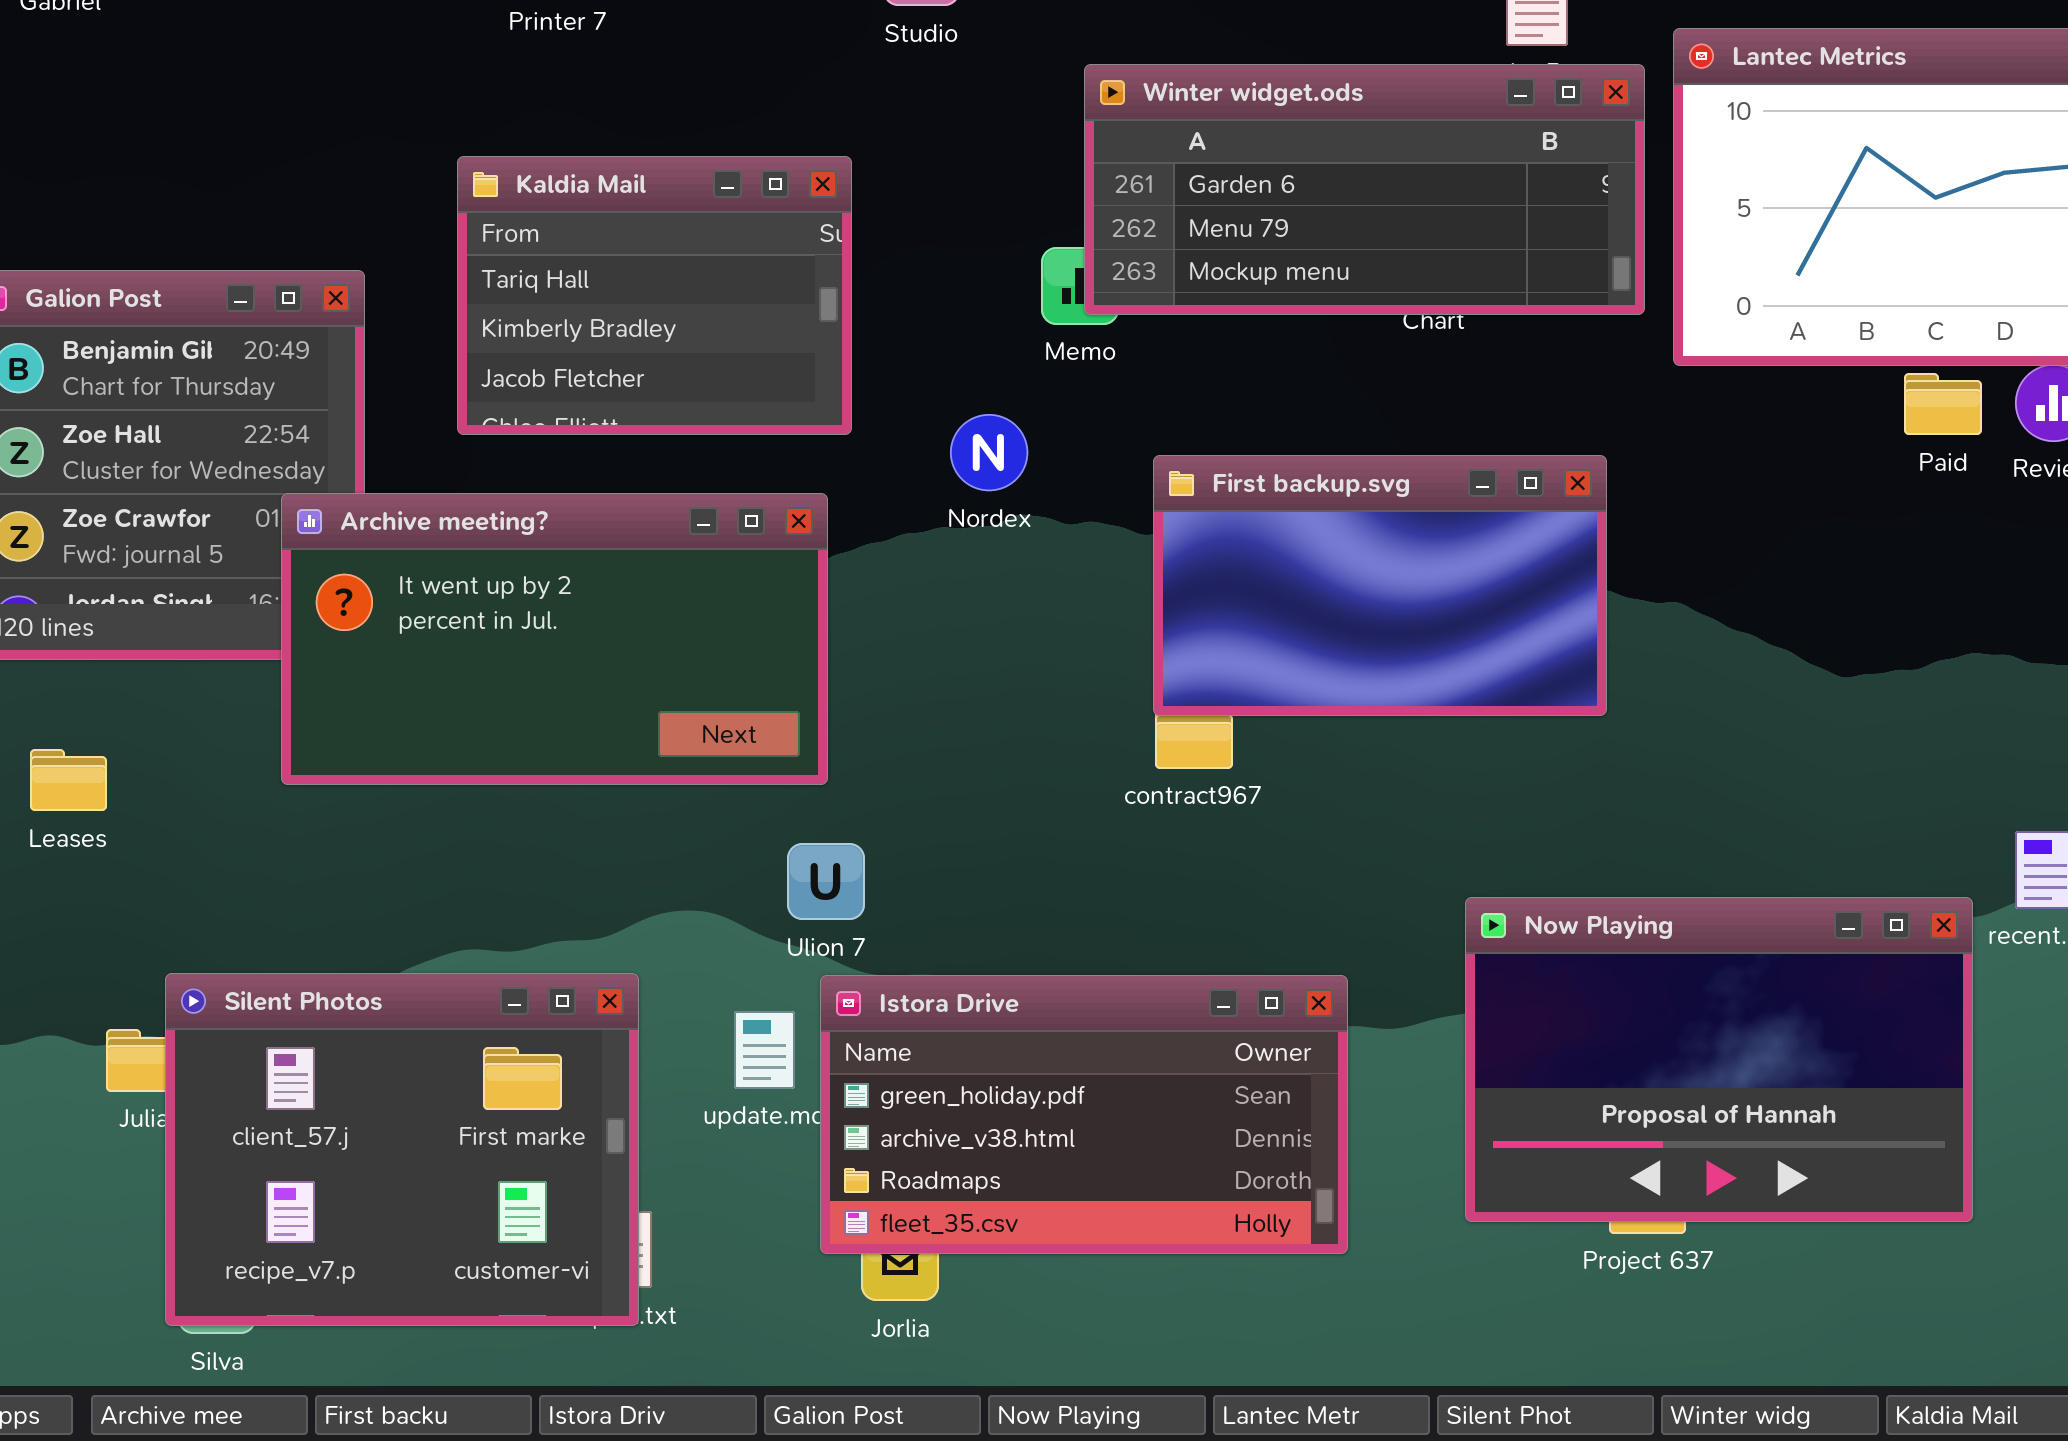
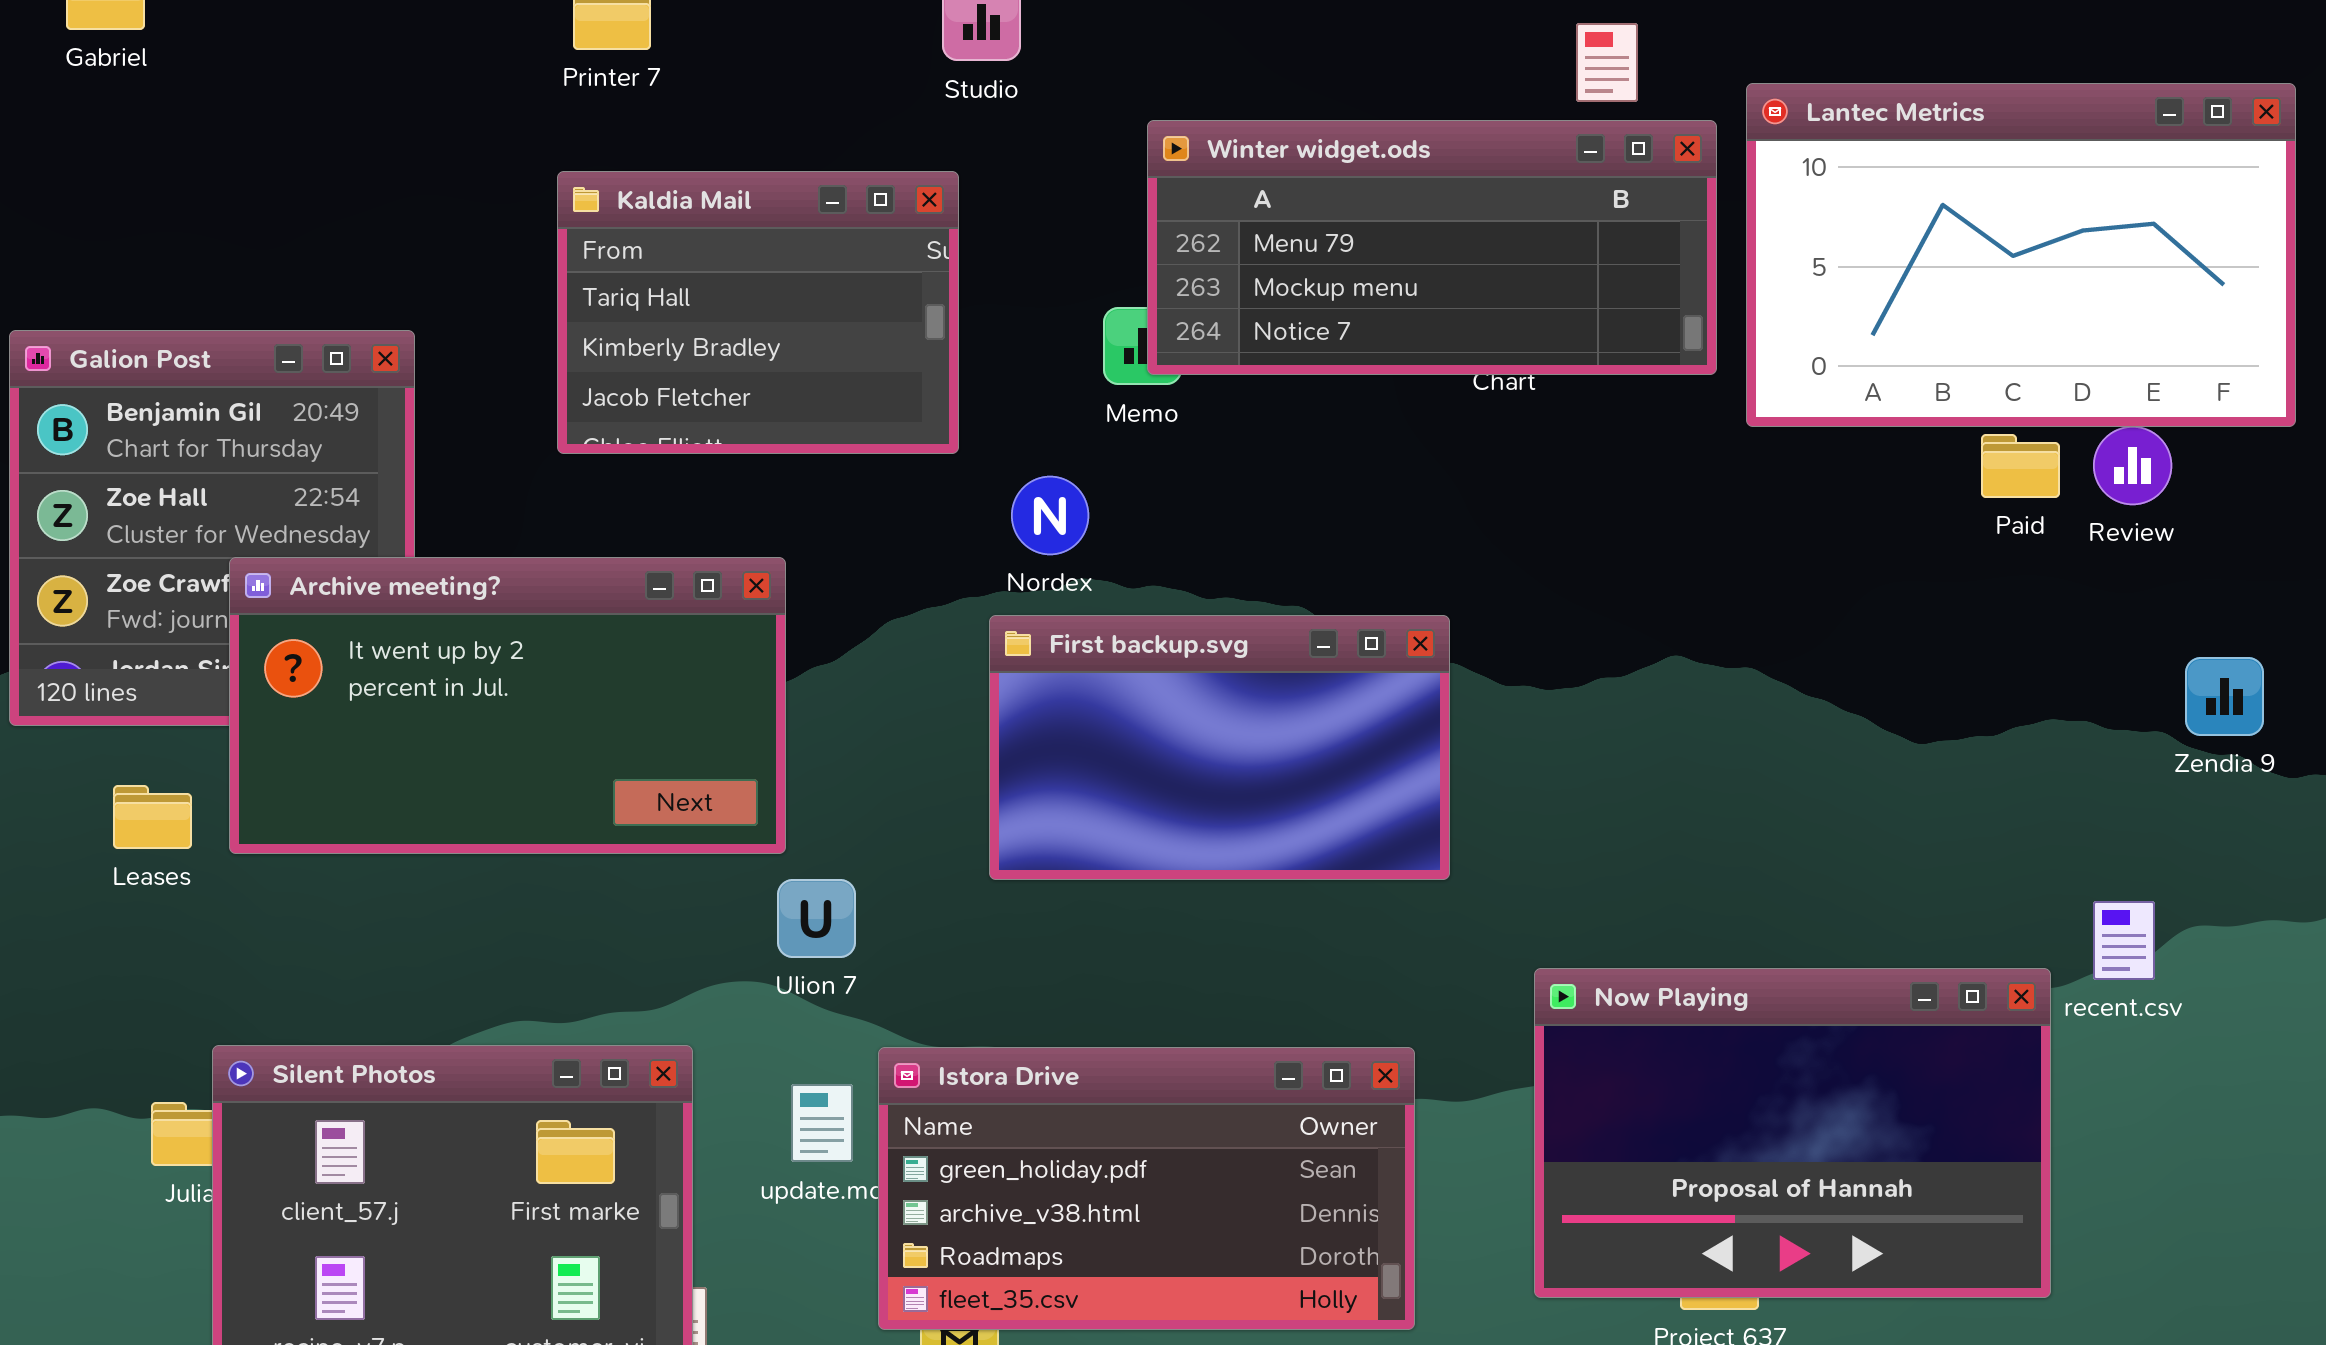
Winter widget.ods: [1084,64,1645,315] -> [1147,120,1717,375], scrolled down 1 row
Kaldia Mail: [457,156,852,435] -> [557,171,959,454], moved
First backup.svg: [1153,455,1607,716] -> [989,615,1450,880], moved
Archive meeting?: [281,493,828,785] -> [229,557,786,854], moved
Leases: [30,749,107,811] -> [113,785,192,849], moved
Ulion 7: [787,843,865,920] -> [777,879,856,958], moved

